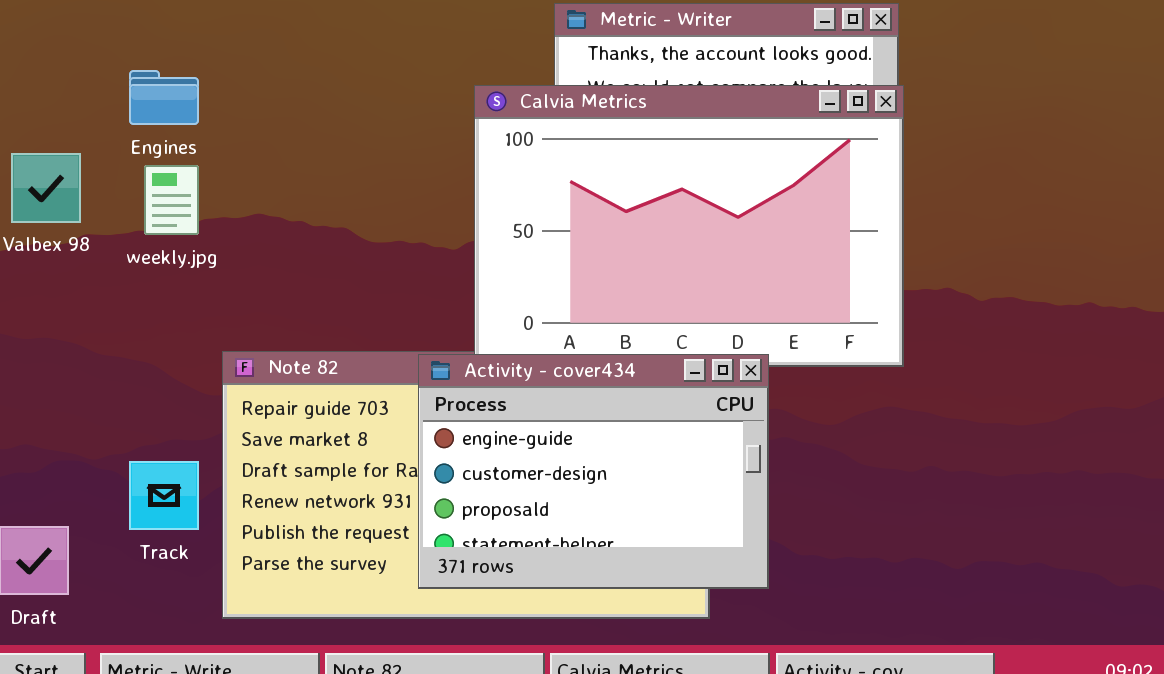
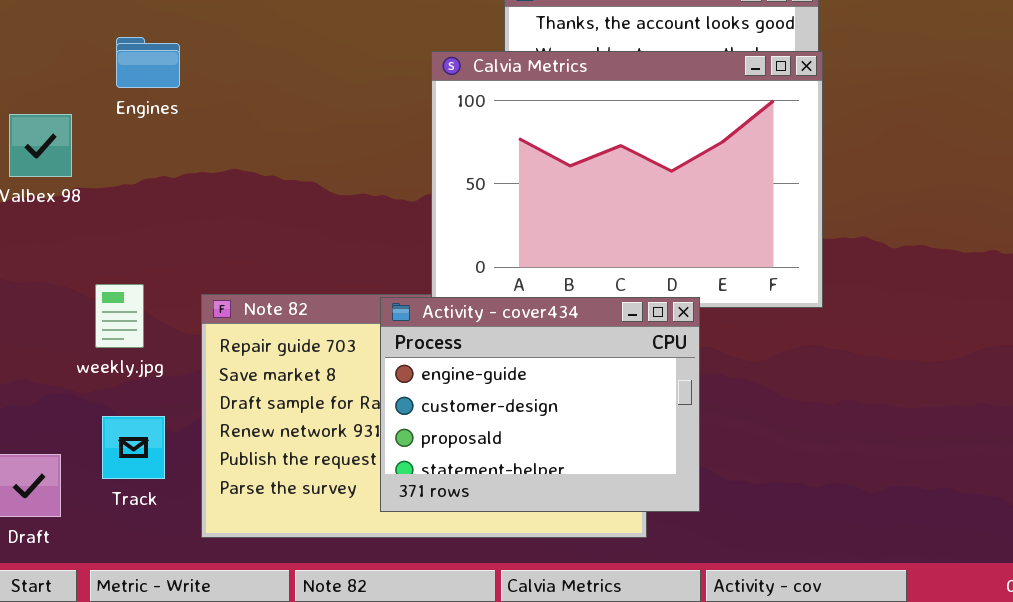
weekly.jpg: [144,165,199,235] -> [95,284,144,348], moved
Track: [129,461,199,530] -> [102,416,165,479], moved

